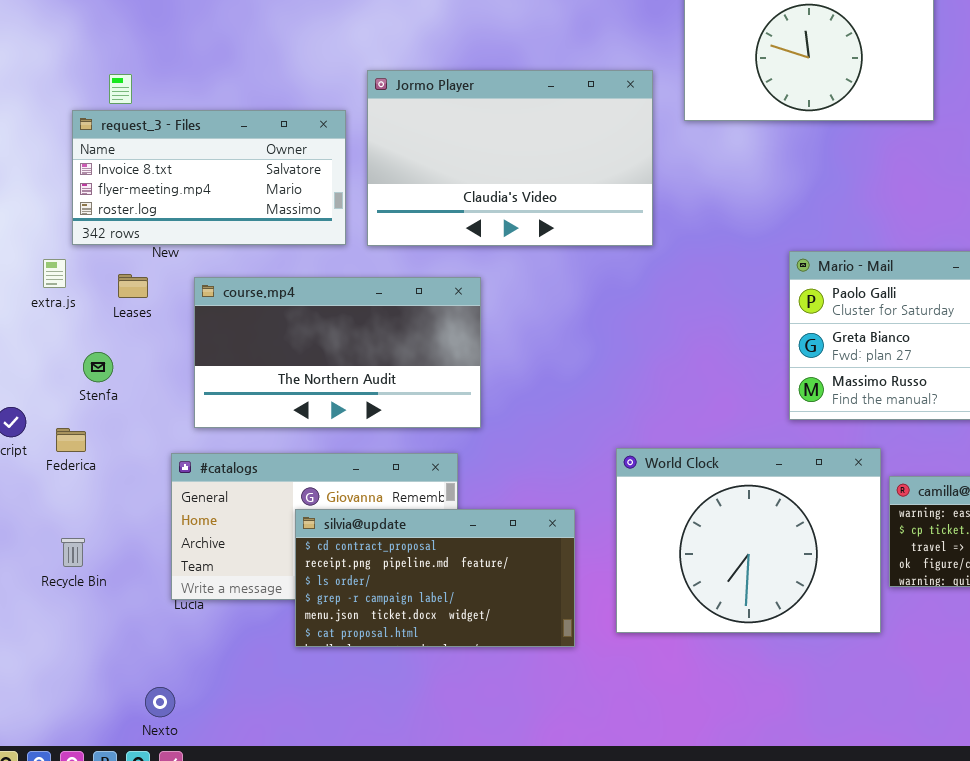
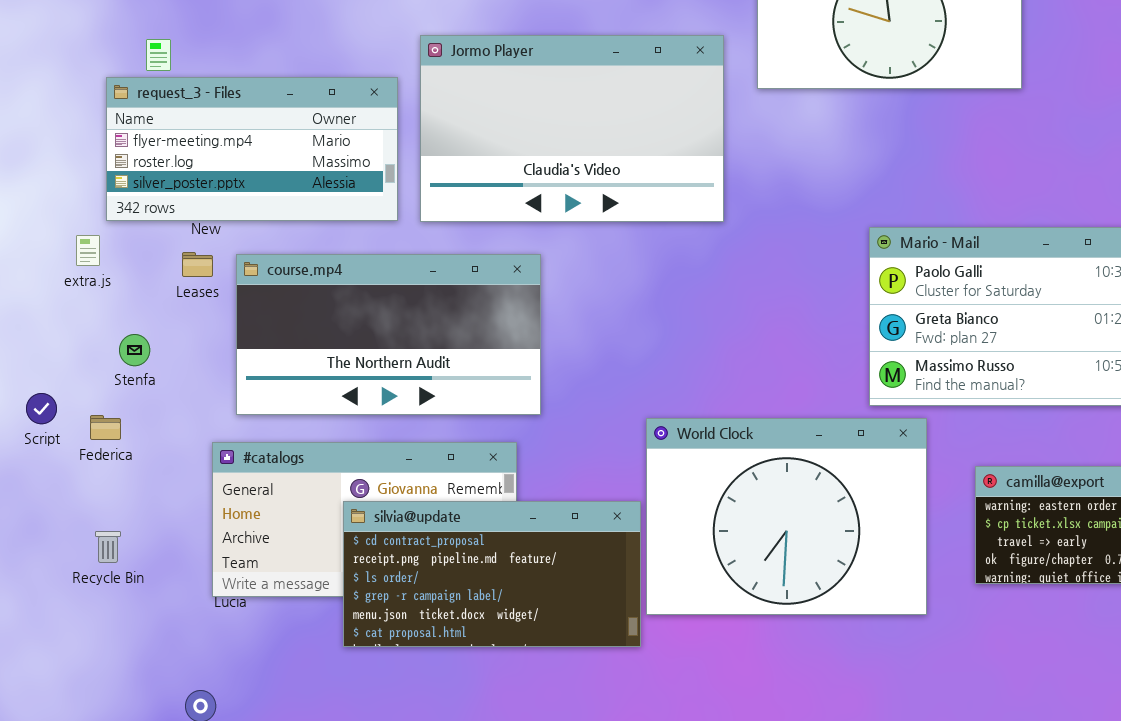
request_3 - Files: [72,110,346,245] -> [106,77,398,221], scrolled down 1 row
Leases: [118,274,148,298] -> [182,252,213,277], moved
World Clock: [616,448,881,633] -> [646,418,927,615], moved

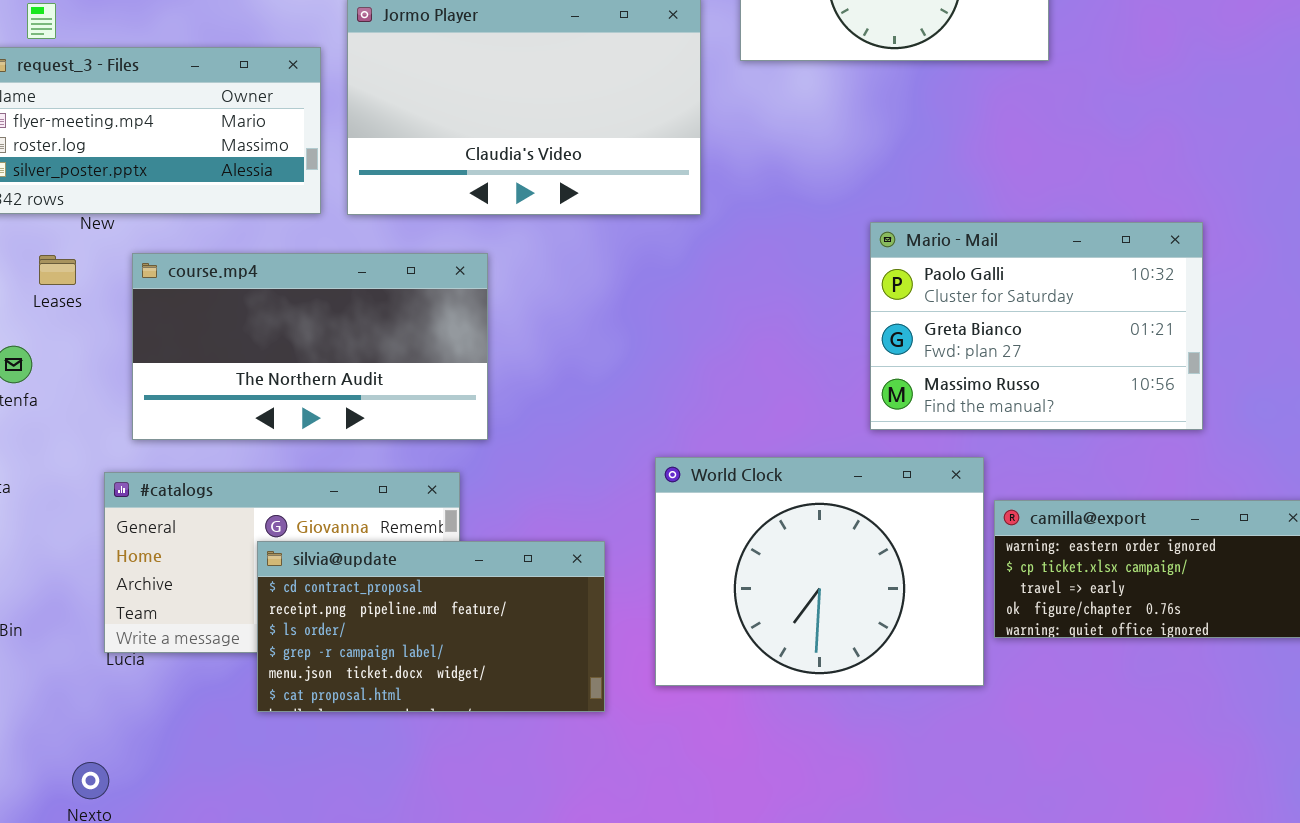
Leases: [182,252,213,277] -> [39,255,76,285], moved
World Clock: [646,418,927,615] -> [655,457,984,686], moved

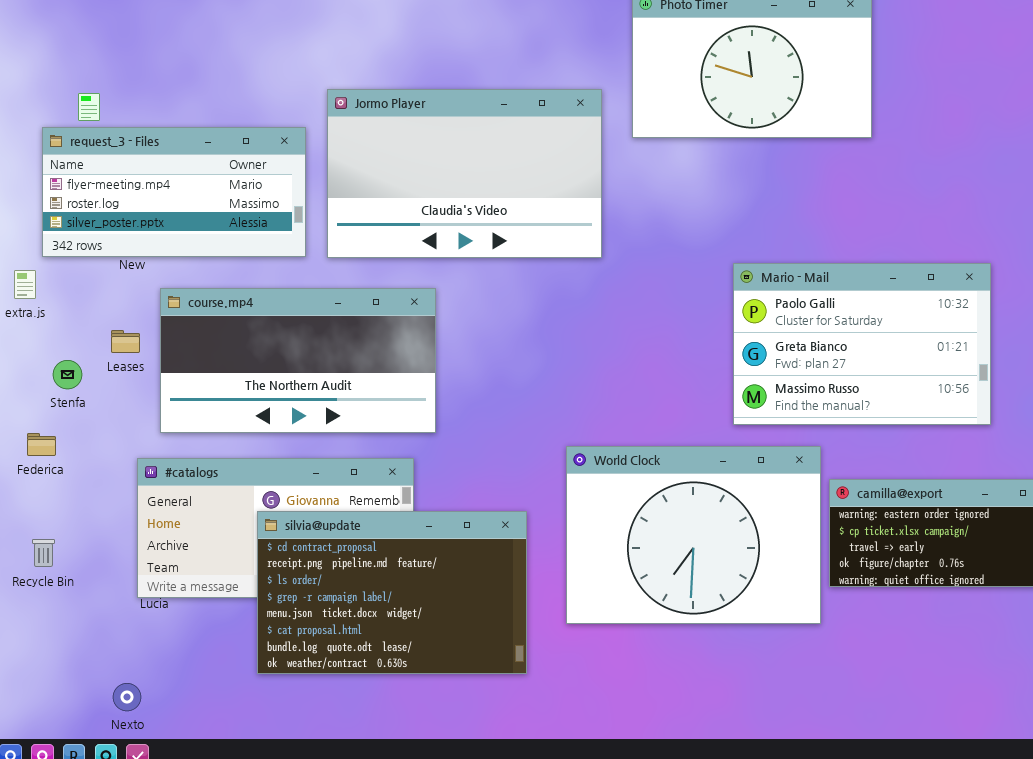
Leases: [39,255,76,285] -> [111,330,140,353], moved
silvia@update: [257,541,605,712] -> [257,511,527,674], resized

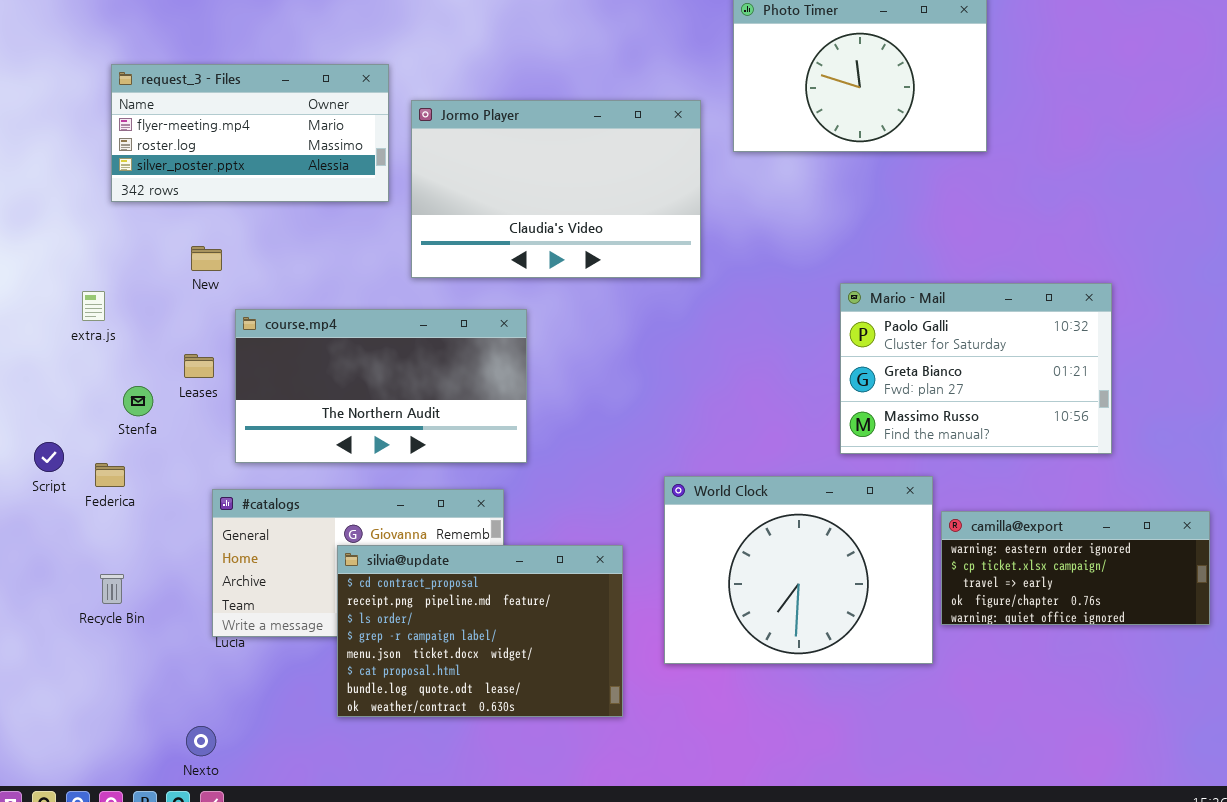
request_3 - Files: [42,127,306,257] -> [111,64,389,202], moved

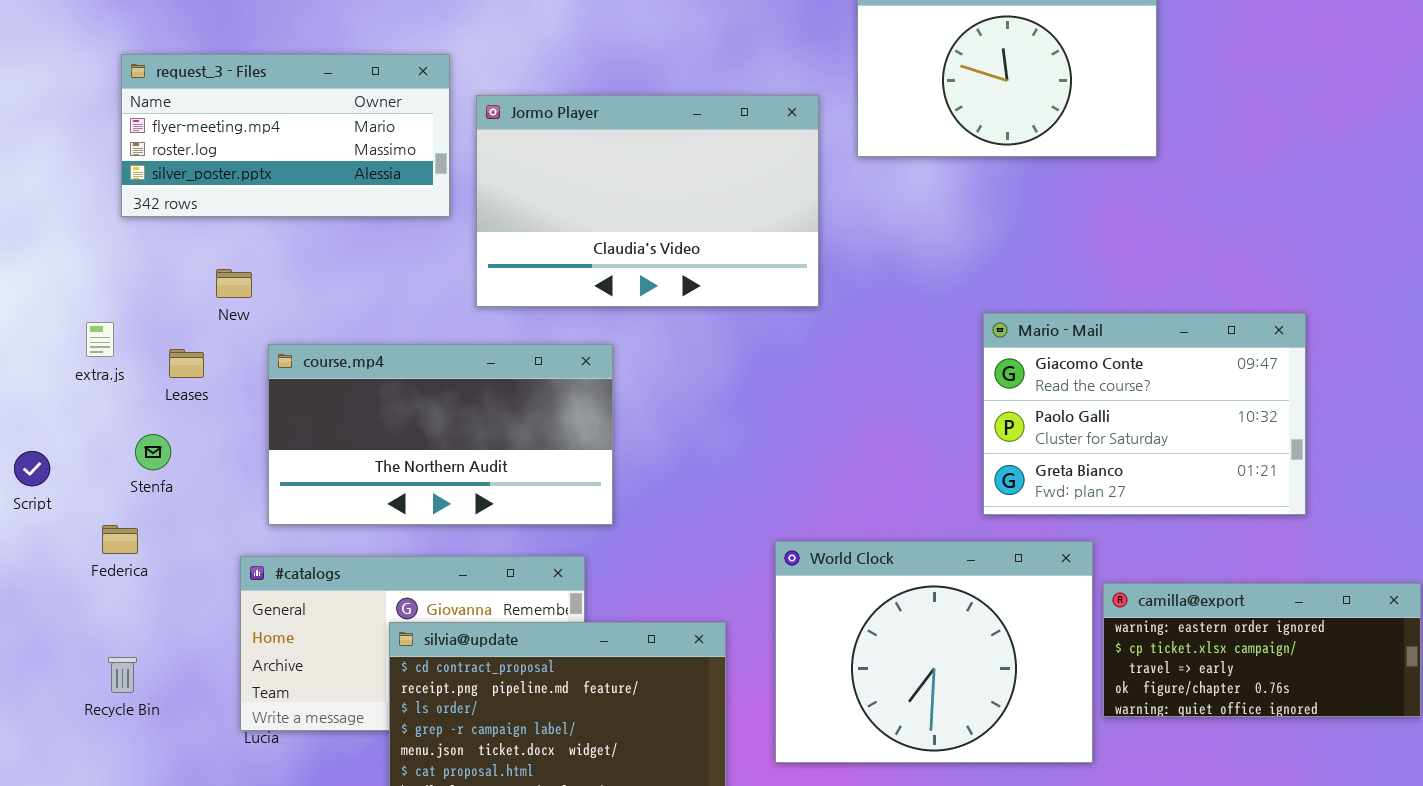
Mario - Mail: [840,283,1112,454] -> [983,313,1306,515], scrolled up 1 row
Leases: [184,354,214,378] -> [169,349,204,378], moved
Script: [34,442,64,472] -> [14,451,50,486], moved

